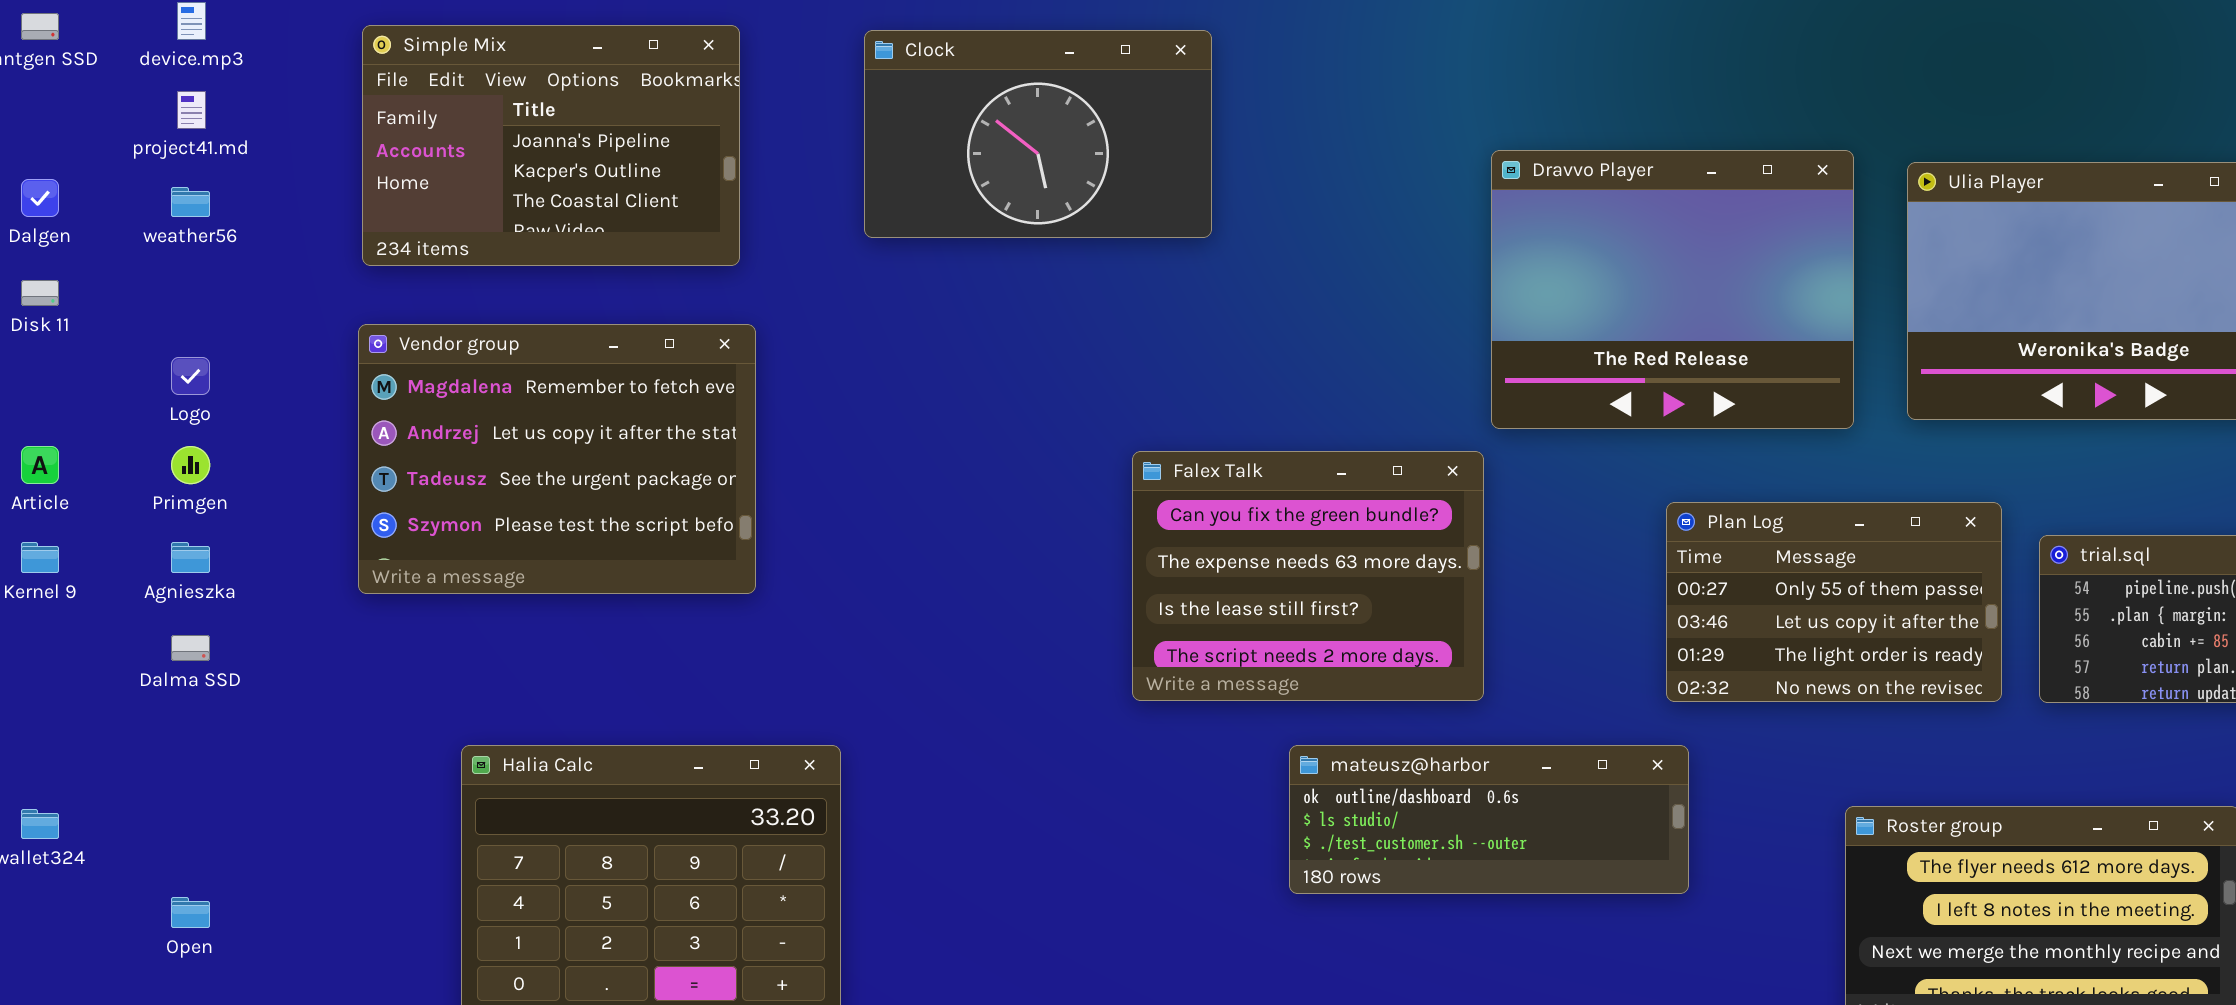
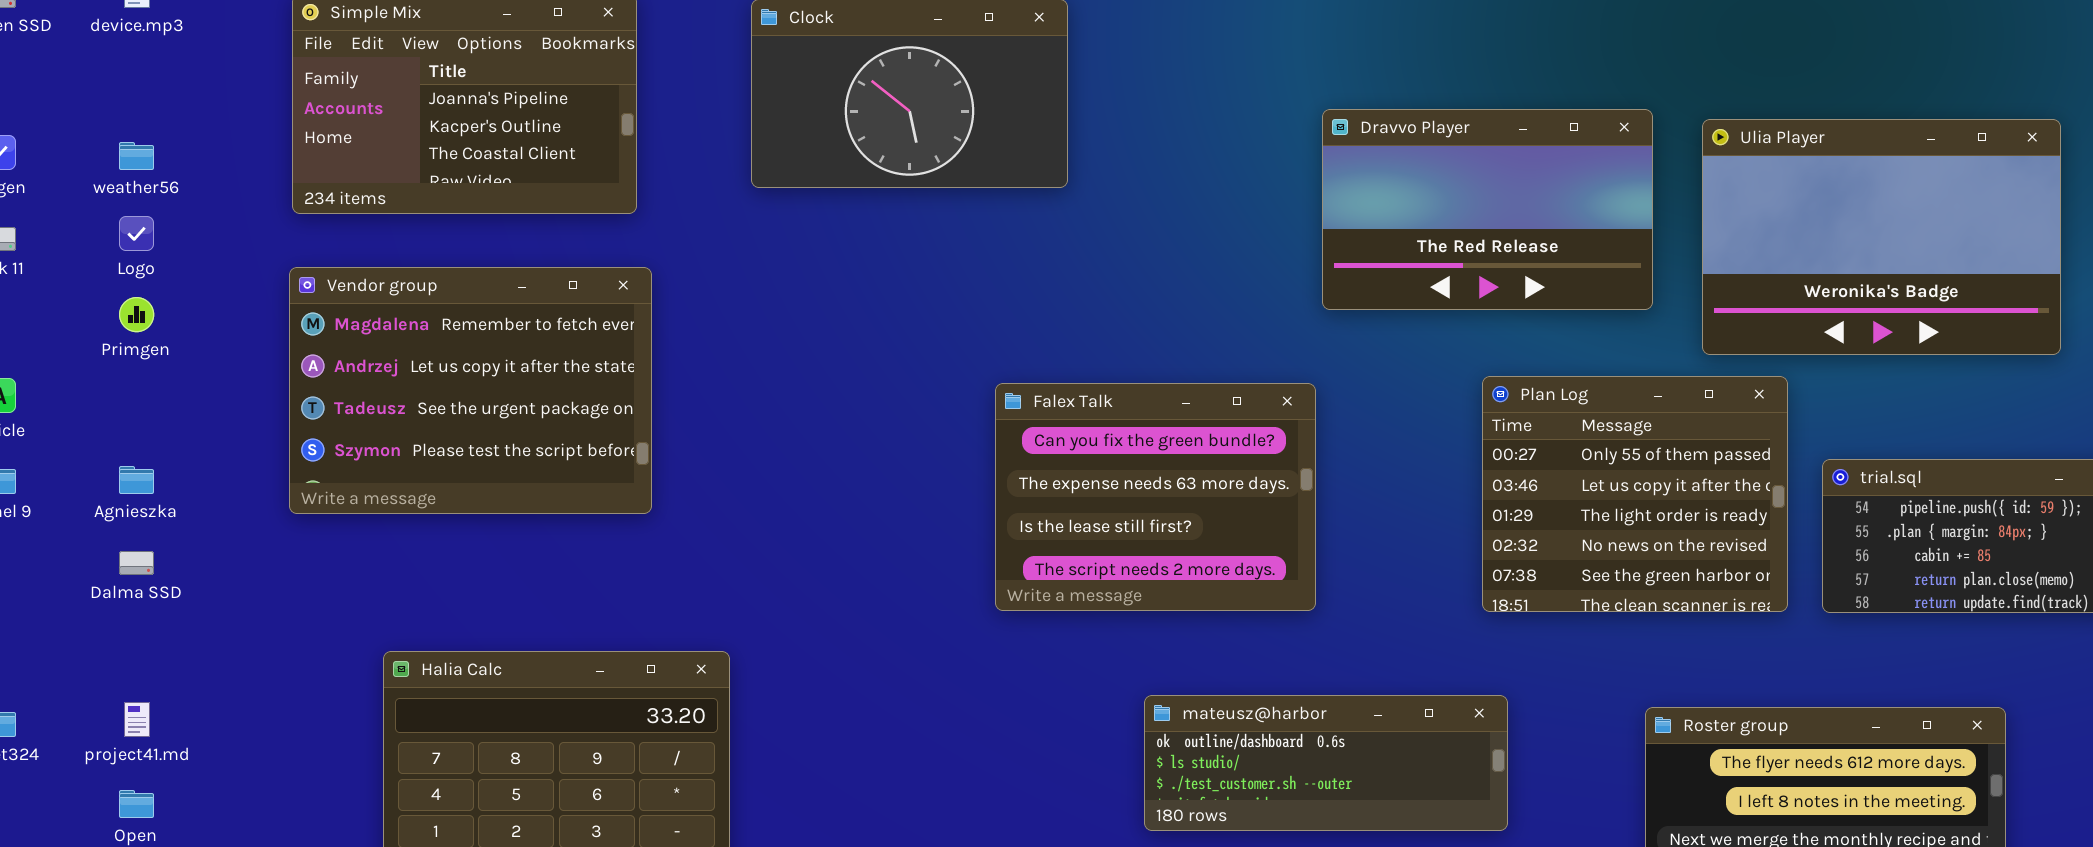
project41.md: [177,91,206,129] -> [124,702,150,737], moved
Dravvo Player: [1491,150,1854,429] -> [1322,109,1653,310], resized
Logo: [171,357,210,395] -> [119,216,154,251], moved
Primgen: [171,446,210,484] -> [119,297,154,332], moved
Plan Log: [1666,502,2002,702] -> [1482,376,1788,612], resized
mateusz@harbor: [1289,745,1689,894] -> [1144,695,1508,831], moved

